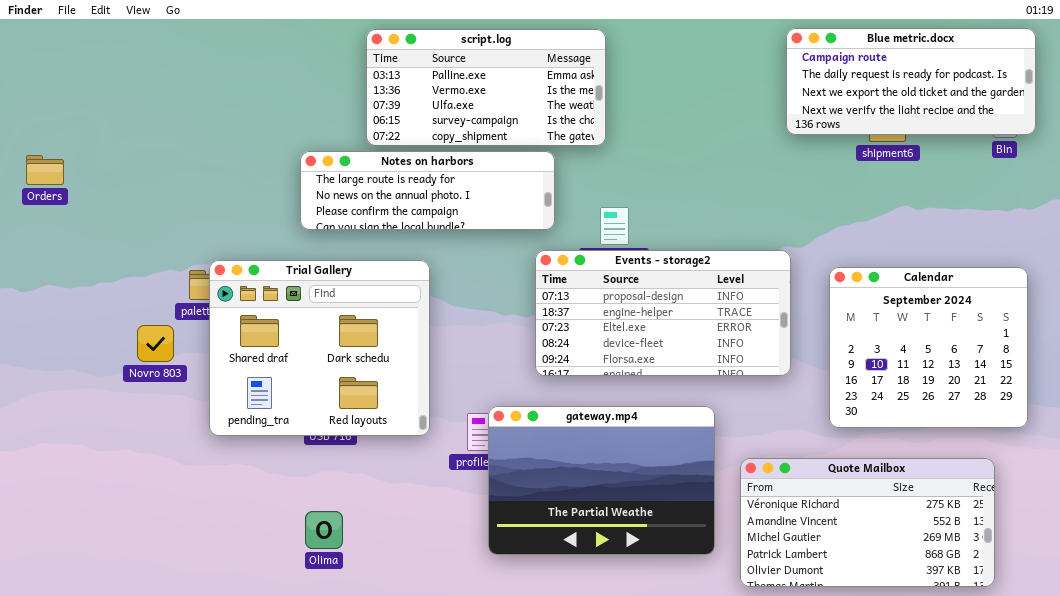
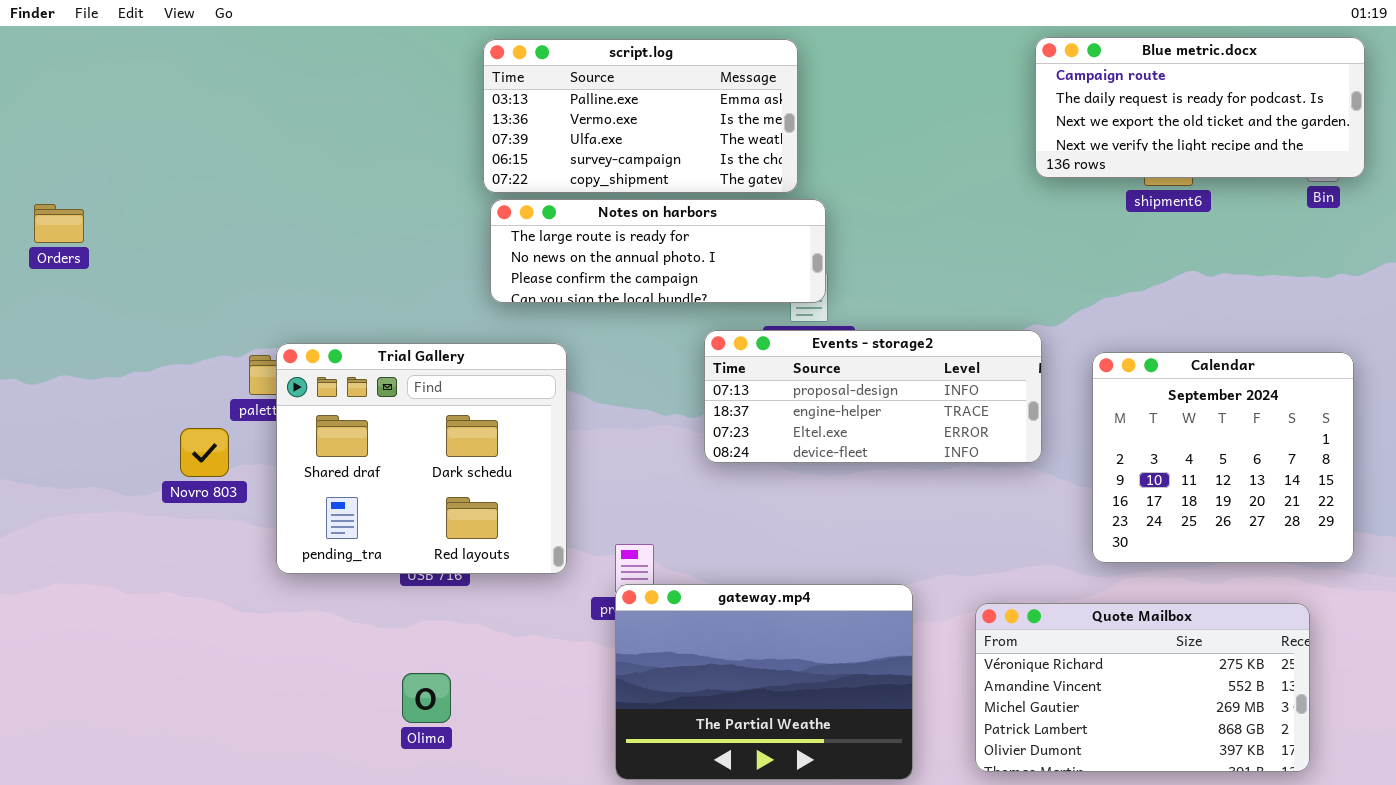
Notes on harbors: [300,151,555,230] -> [490,199,826,303], moved
Events - storage2: [535,250,791,376] -> [704,330,1042,463], resized
gateway.mp4: [488,406,715,555] -> [615,584,913,780], moved

